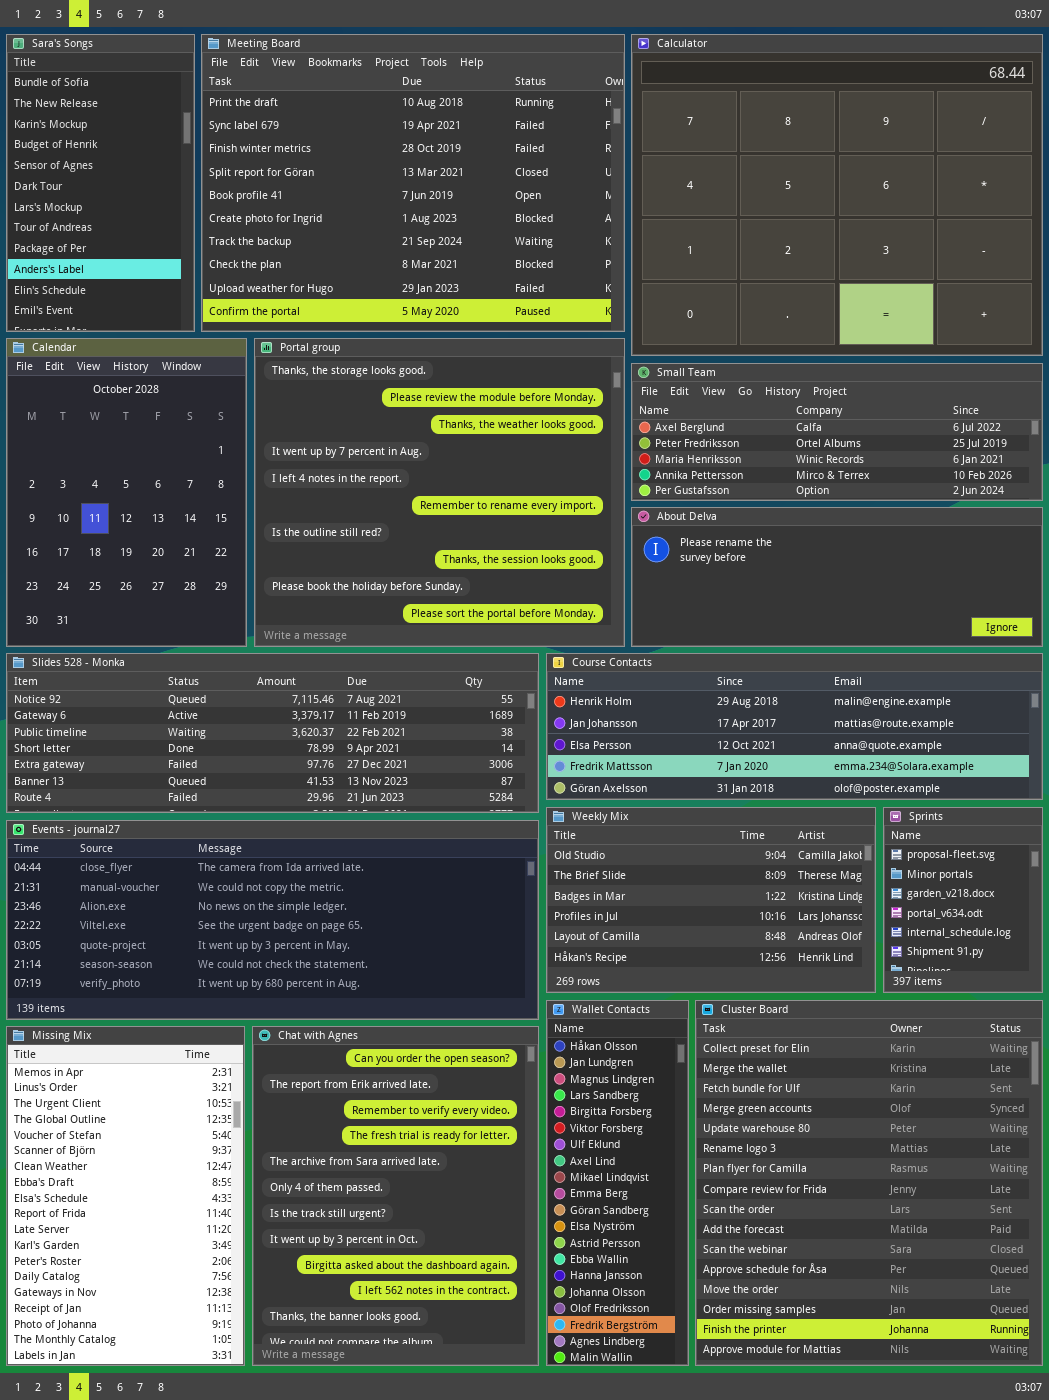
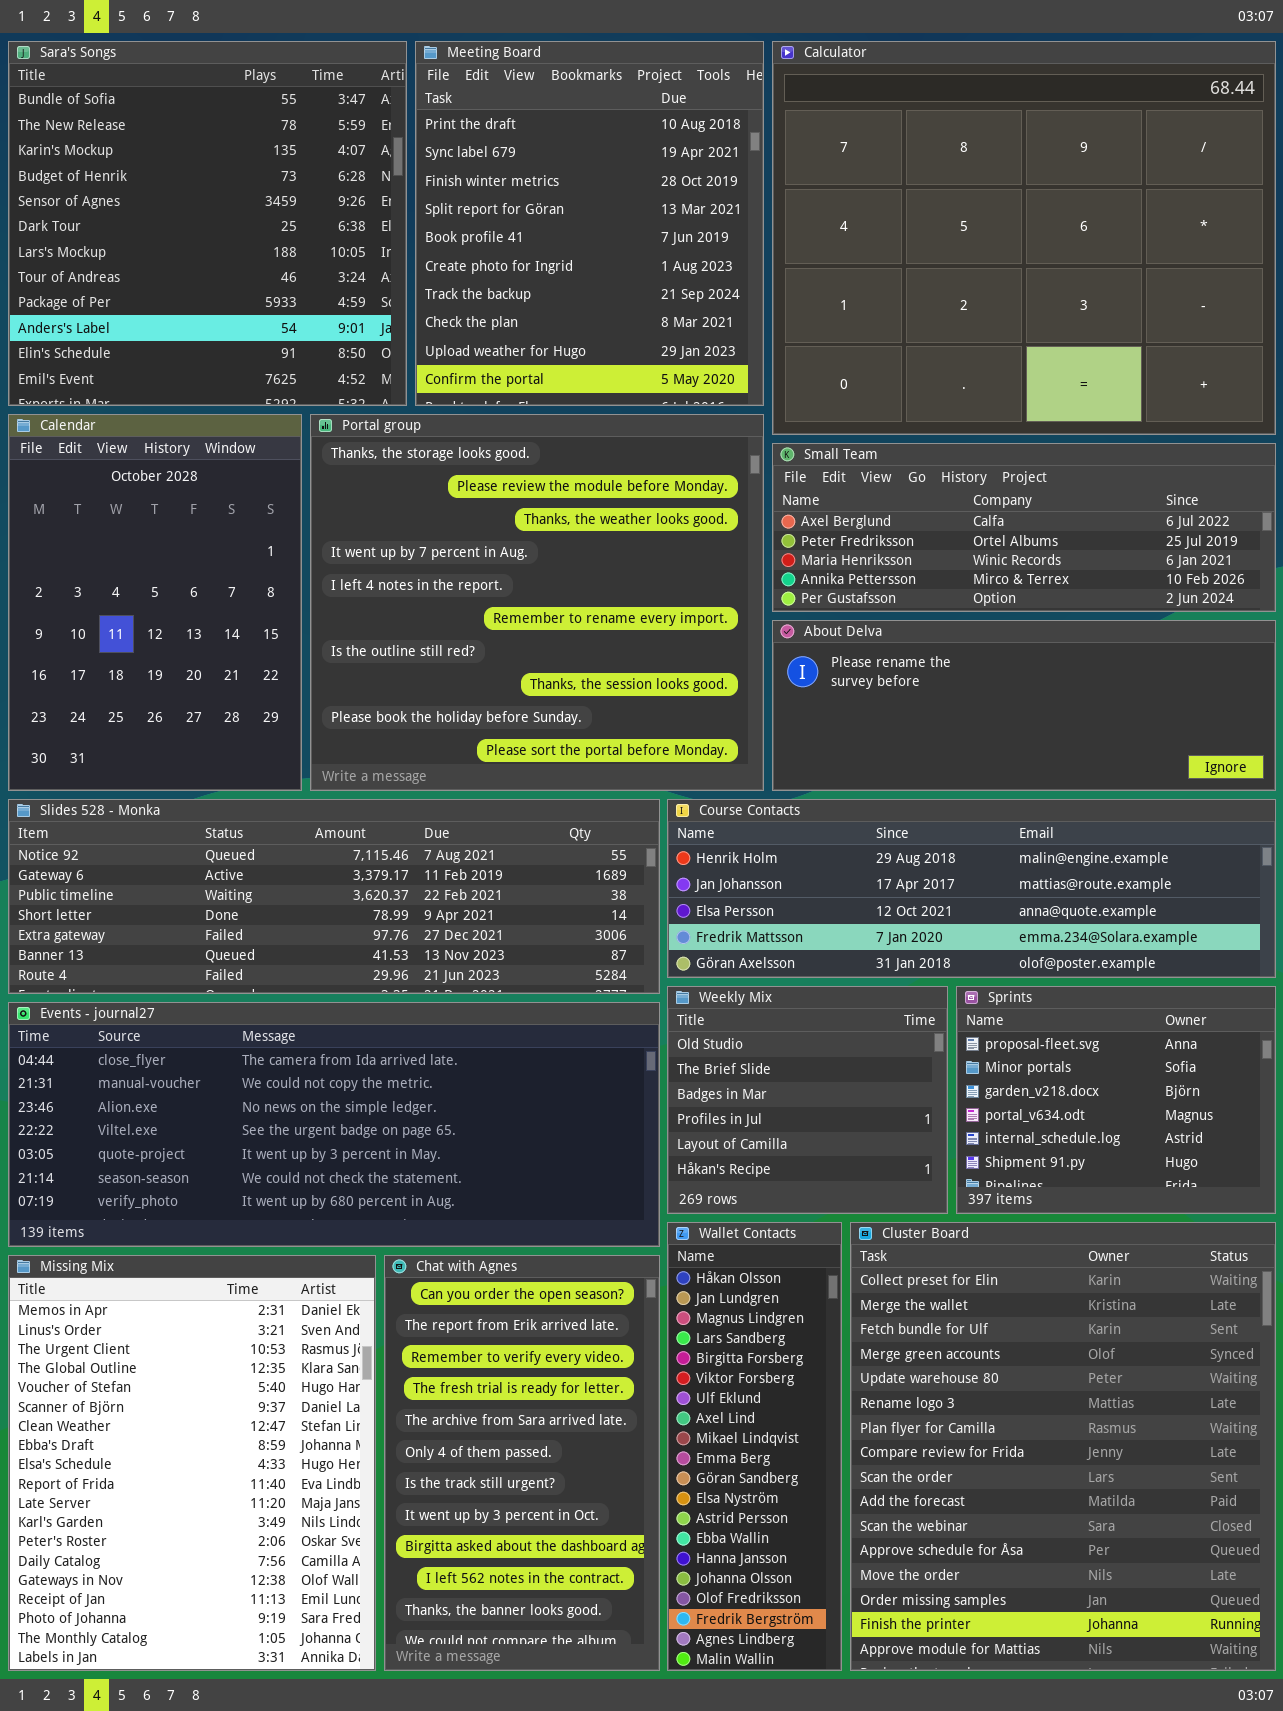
Sara's Songs: [6,34,195,332] -> [8,41,407,406], resized
Meeting Board: [201,34,625,332] -> [415,41,764,406], resized
Weekly Mix: [546,807,876,993] -> [667,986,948,1214], resized
Sprints: [883,807,1043,993] -> [956,986,1276,1214], resized
Missing Mix: [6,1026,245,1366] -> [8,1255,376,1671], resized
Chat with Agnes: [252,1026,539,1366] -> [384,1255,660,1671], resized

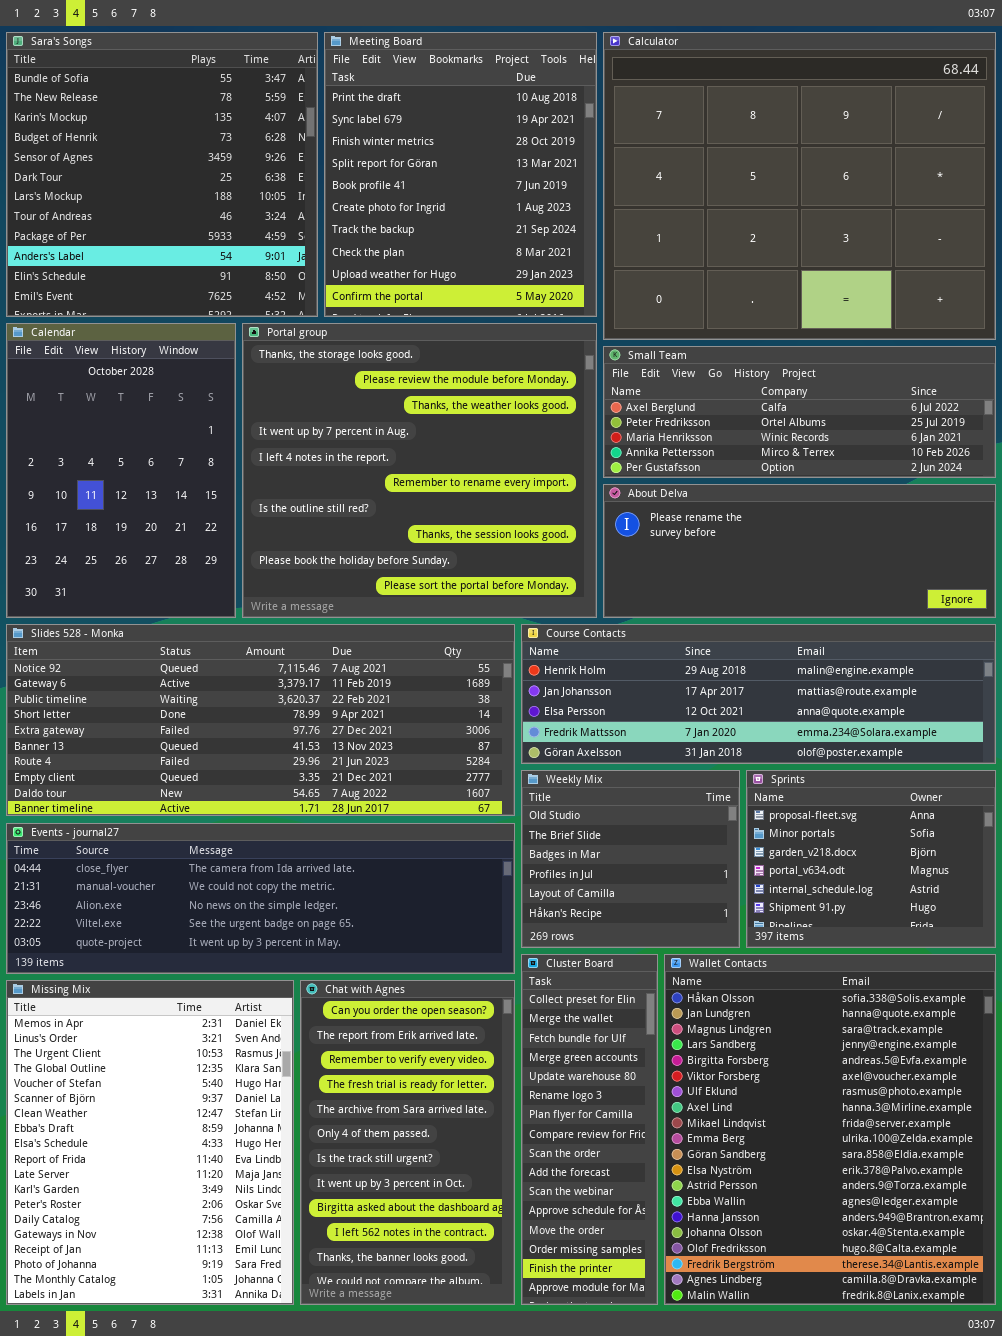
Slides 528 - Monka: [8,799,660,994] -> [6,624,515,816], resized
Events - journal27: [8,1002,660,1247] -> [6,823,515,974], resized
Wallet Contacts: [667,1222,842,1671] -> [664,954,996,1305], moved, resized
Cluster Board: [850,1222,1276,1671] -> [521,954,658,1305], moved, resized

